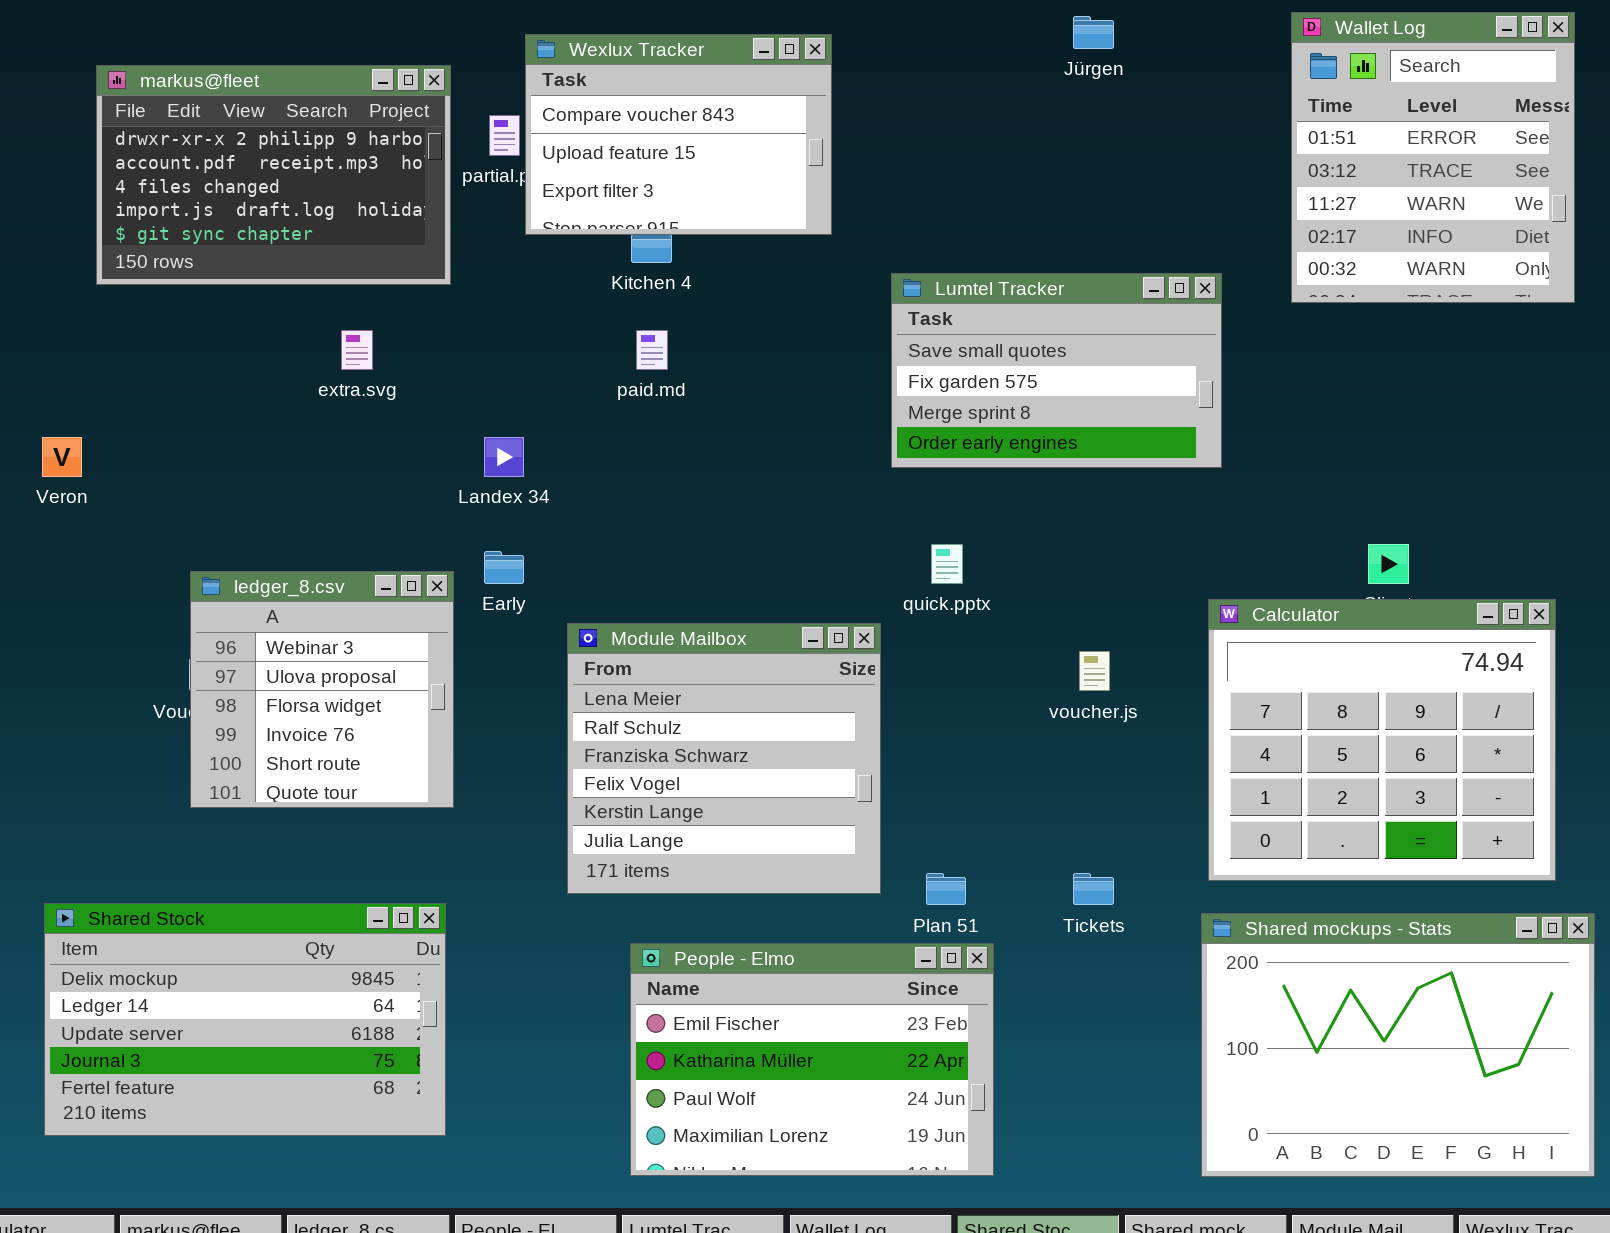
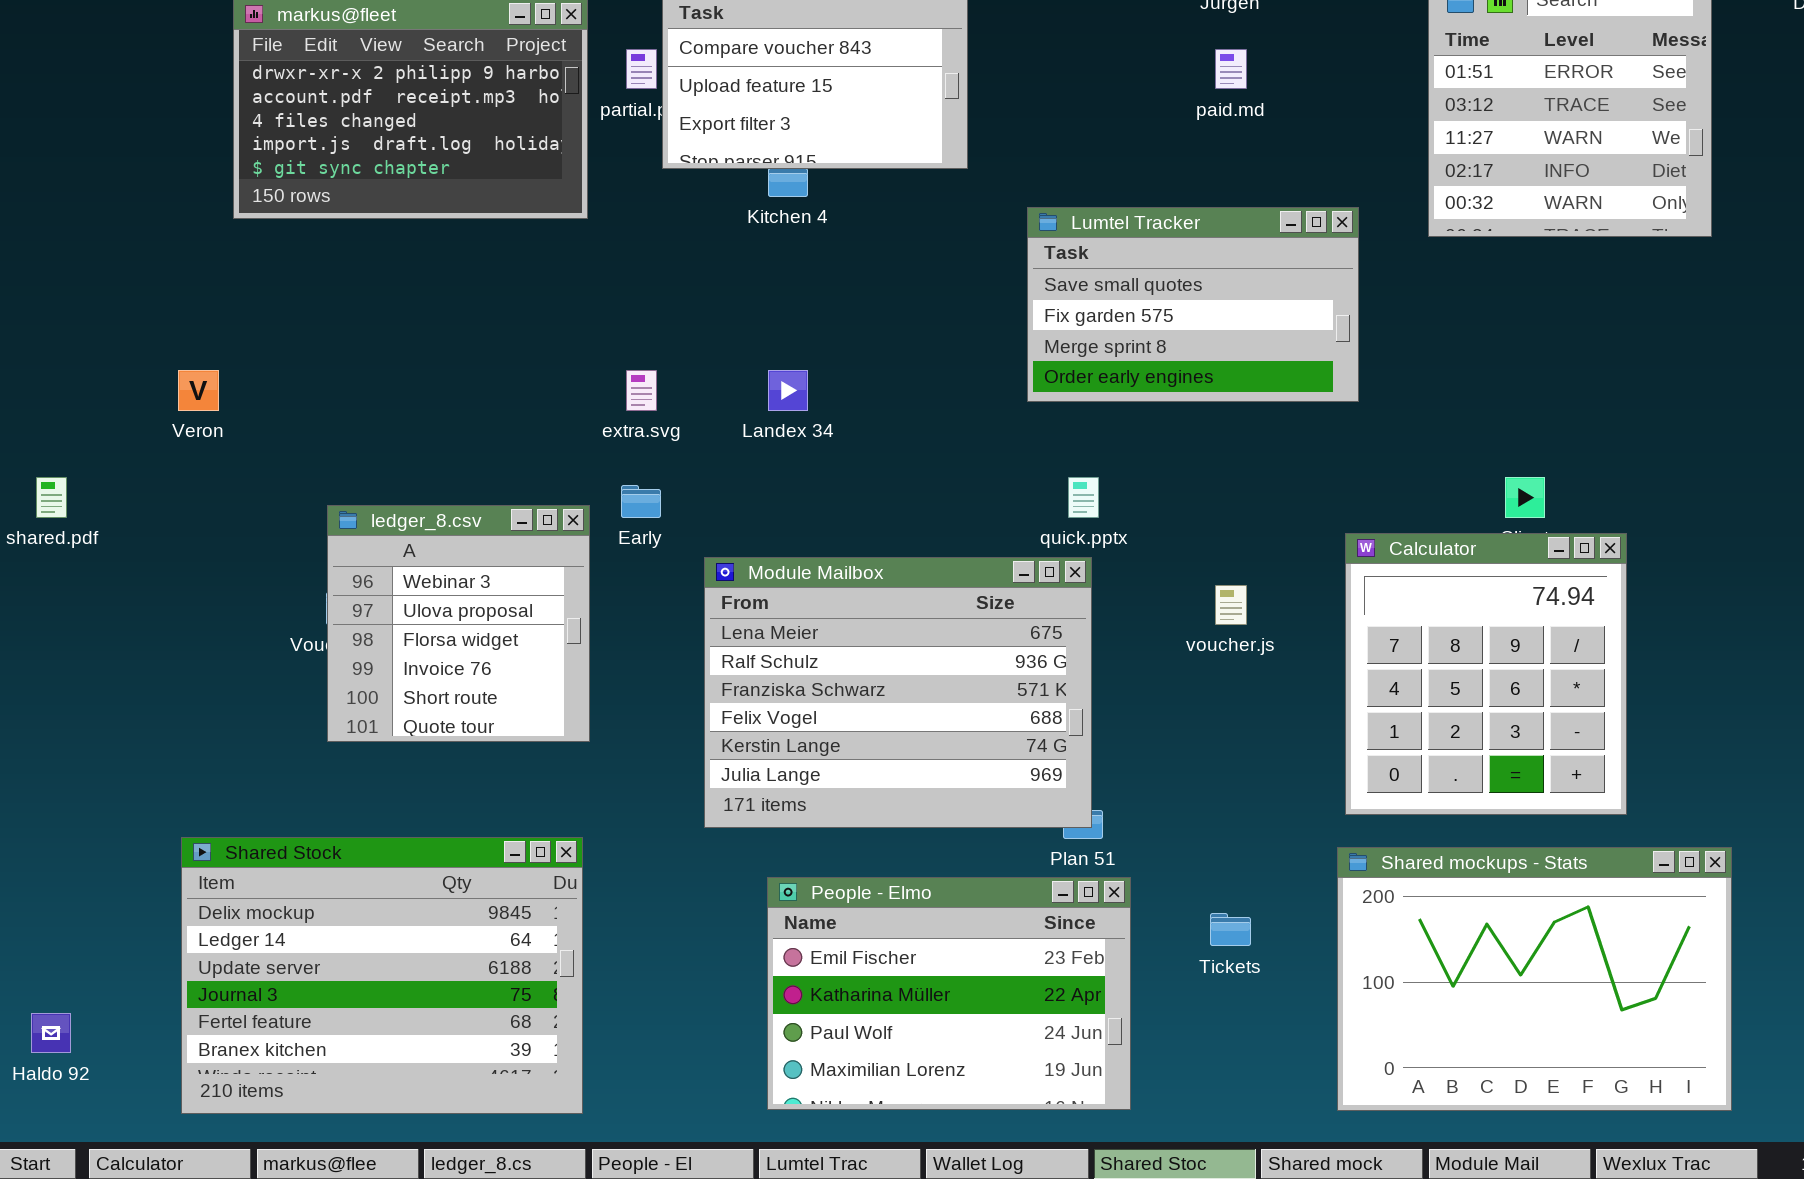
extra.svg: [341,330,373,370] -> [626,370,657,411], moved
paid.md: [636,330,668,370] -> [1215,49,1247,89], moved
Landex 34: [484,437,524,477] -> [768,370,808,411], moved
Calculator: [1208,599,1556,881] -> [1345,533,1627,815], resized
Module Mailbox: [567,623,881,894] -> [704,557,1092,828], resized
Tickets: [1073,873,1114,905] -> [1210,913,1251,946], moved
Shared Stock: [44,903,446,1136] -> [181,837,583,1114], resized

